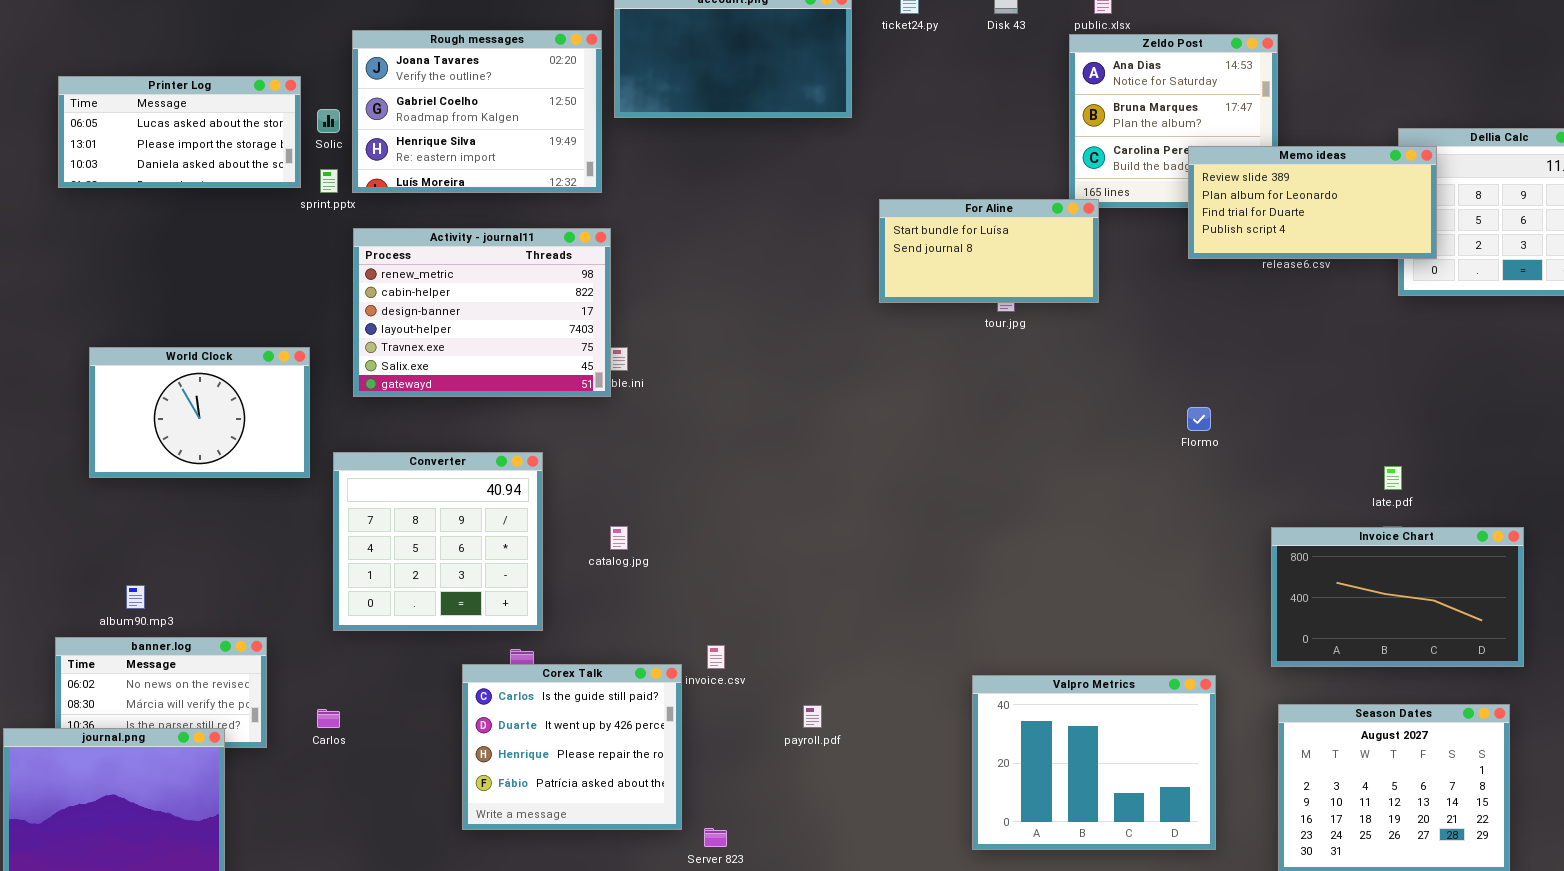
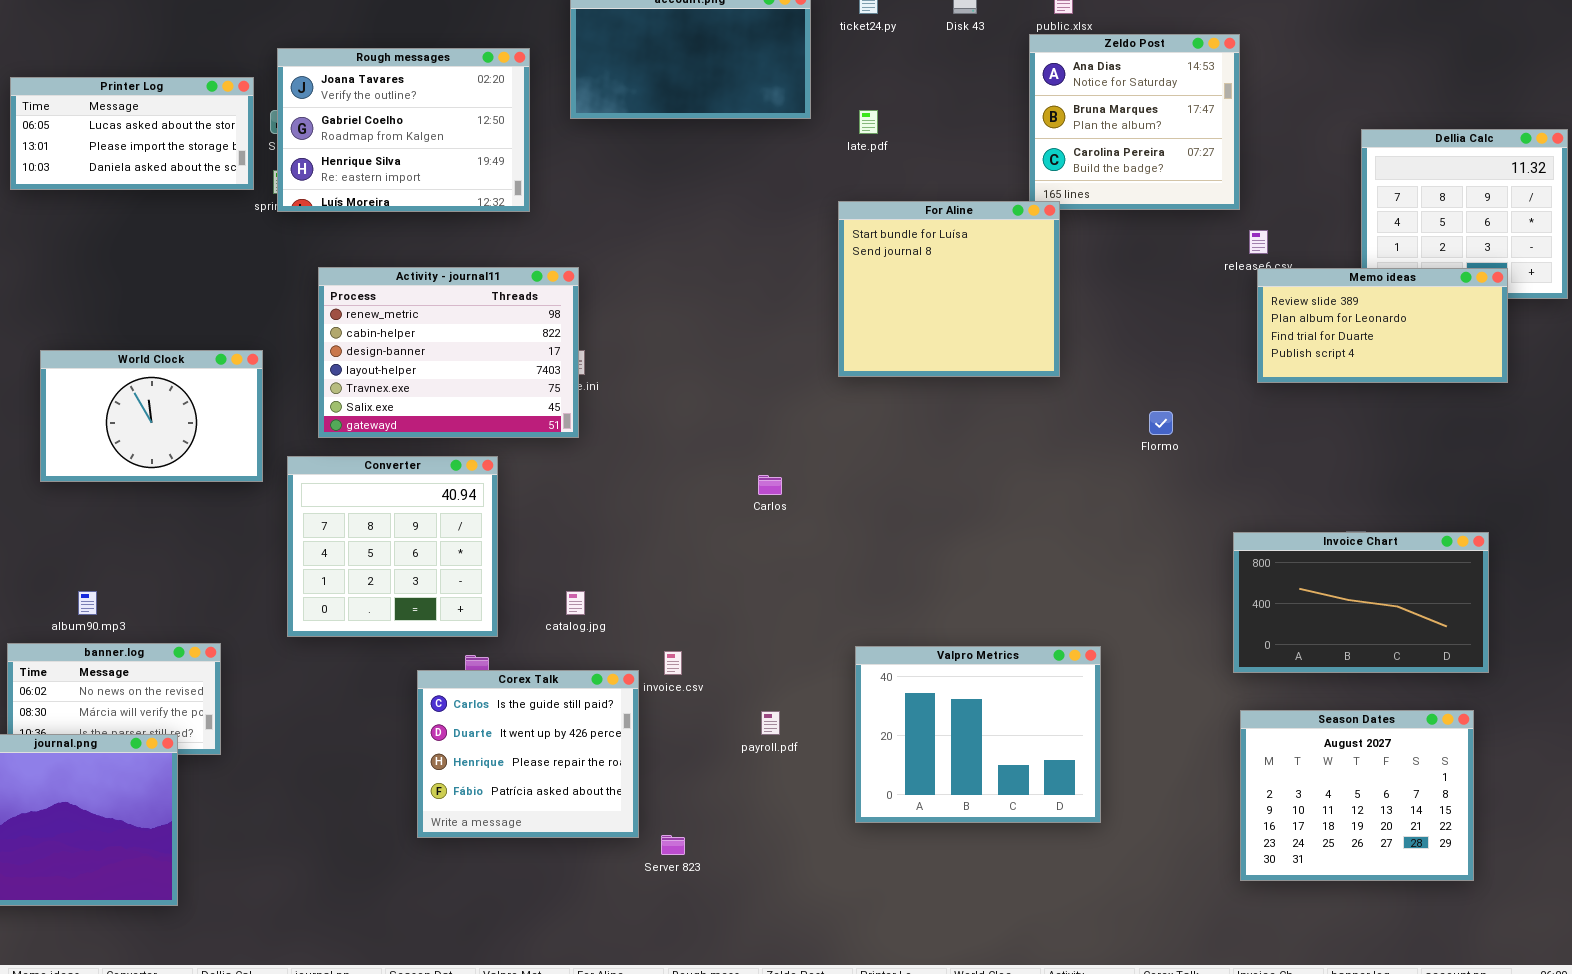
Rough messages: [352,30,602,193] -> [277,48,530,212], moved
Memo ideas: [1188,146,1437,259] -> [1257,268,1508,383], moved
For Aline: [879,199,1099,303] -> [838,201,1060,377], resized
Activity - journal11: [353,228,611,397] -> [318,267,579,438], moved
late.pdf: [1384,466,1402,490] -> [859,110,878,134], moved
catalog.jpg: [610,526,628,550] -> [566,591,585,615], moved
Valpro Metrics: [972,675,1216,850] -> [855,646,1101,823], moved
Carlos: [317,709,340,728] -> [758,475,782,495], moved

